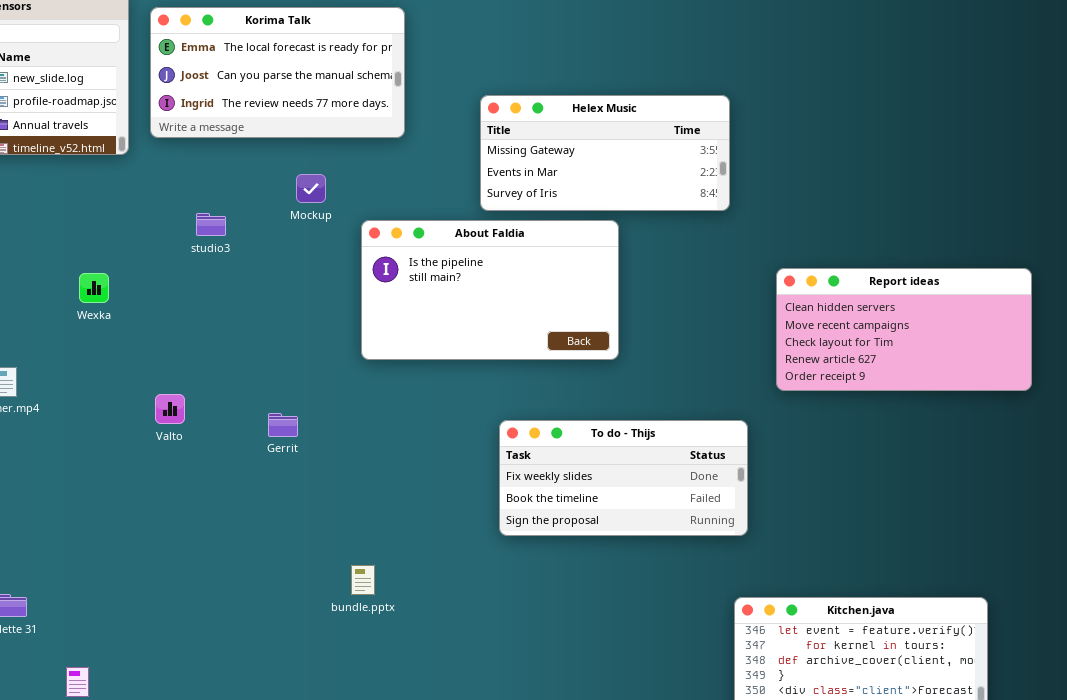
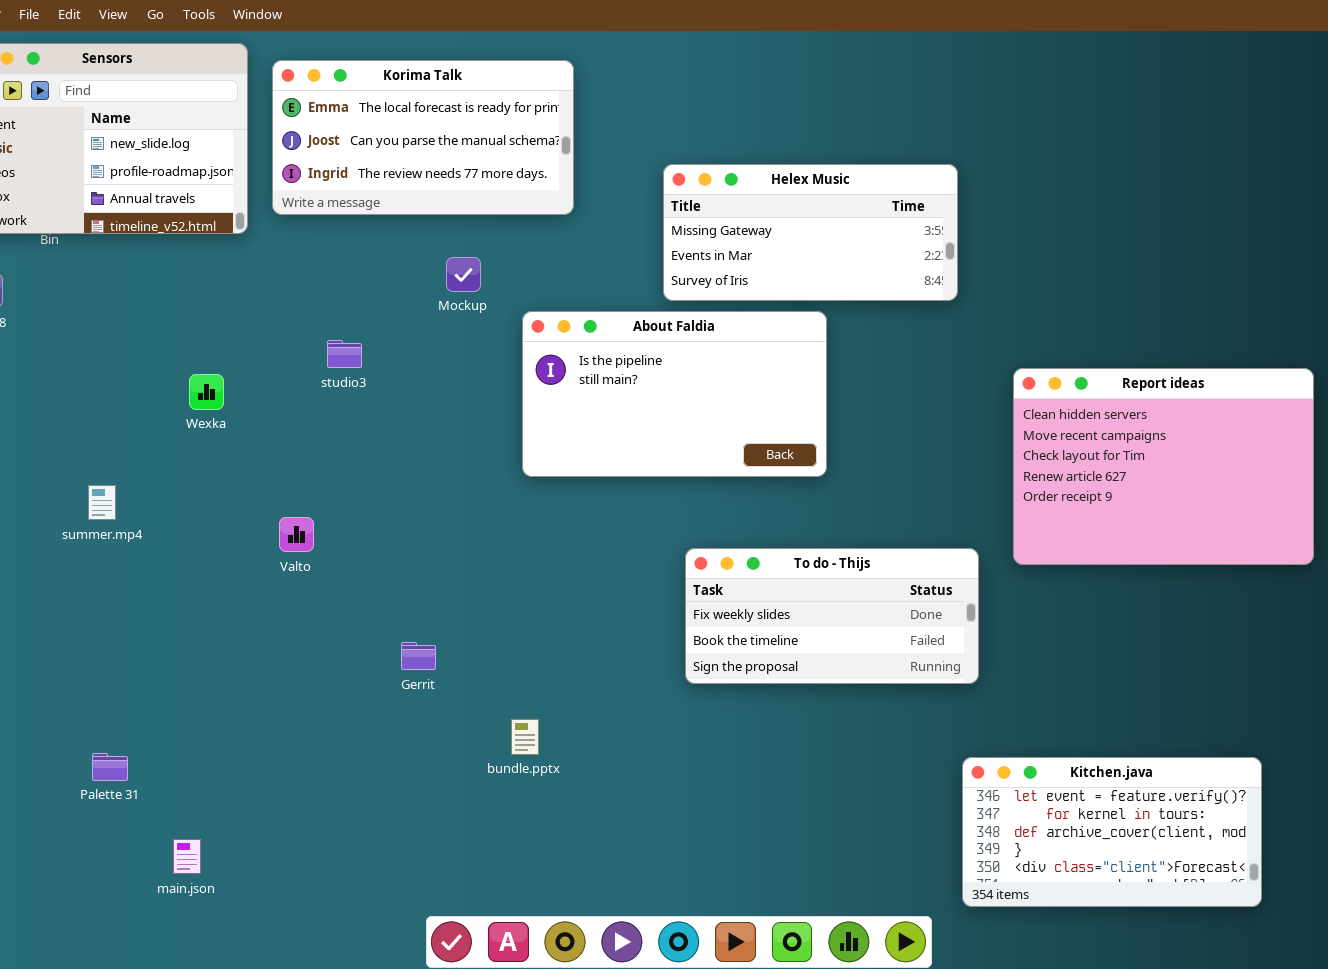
studio3: [196,213,226,236] -> [327,340,362,368], moved
Report ideas: [776,268,1032,391] -> [1013,368,1314,565], resized
Gerrit: [268,413,298,437] -> [401,642,436,670], moved

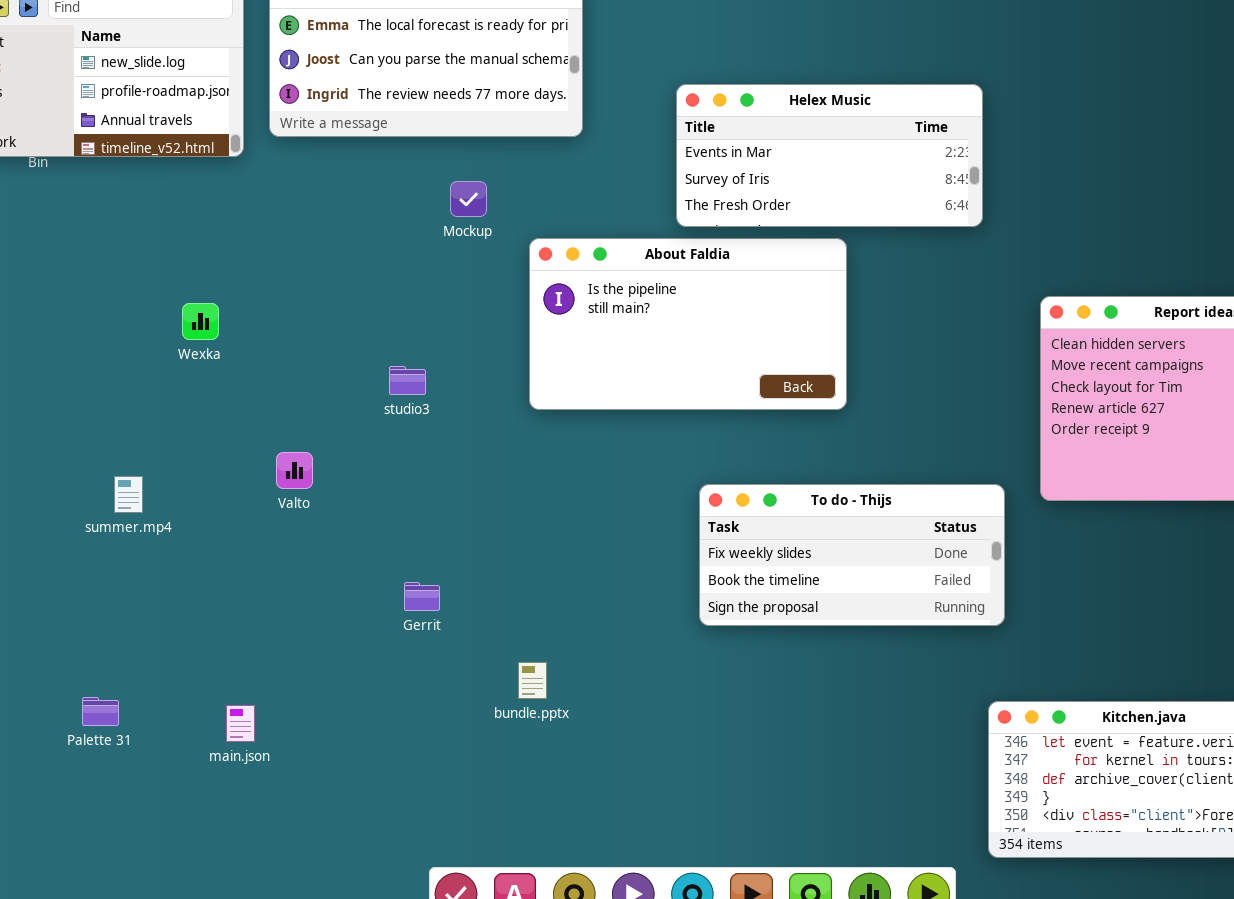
Helex Music: [663,164,958,301] -> [676,84,983,227], scrolled down 1 row
studio3: [327,340,362,368] -> [389,366,426,395], moved
summer.mp4: [88,485,116,520] -> [114,476,143,513], moved
main.json: [173,839,201,874] -> [226,705,255,742], moved

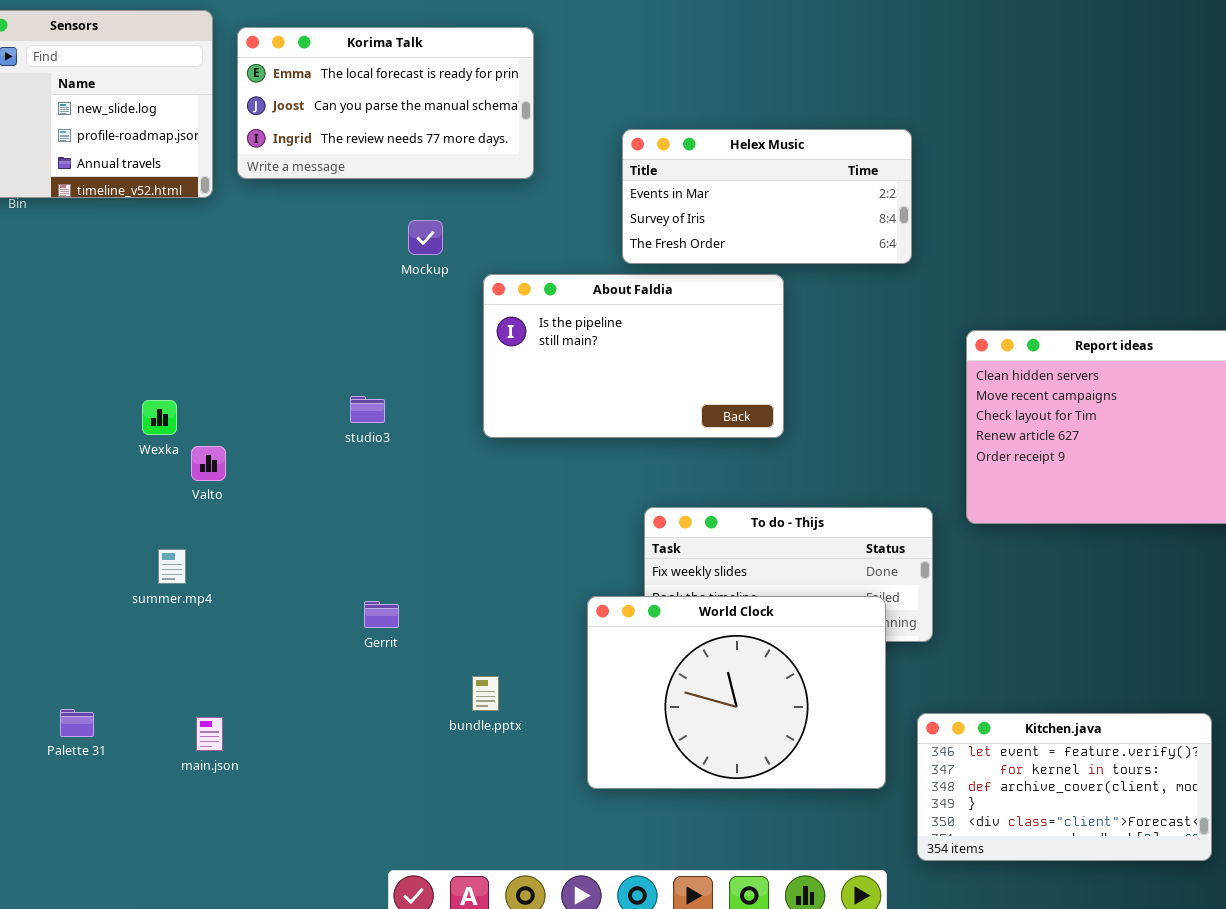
Wexka: [182,303,219,340] -> [142,400,177,435], moved
Valto: [276,452,313,489] -> [191,446,226,481], moved
summer.mp4: [114,476,143,513] -> [158,549,186,584], moved
World Clock: none -> [587,596,886,789], opened

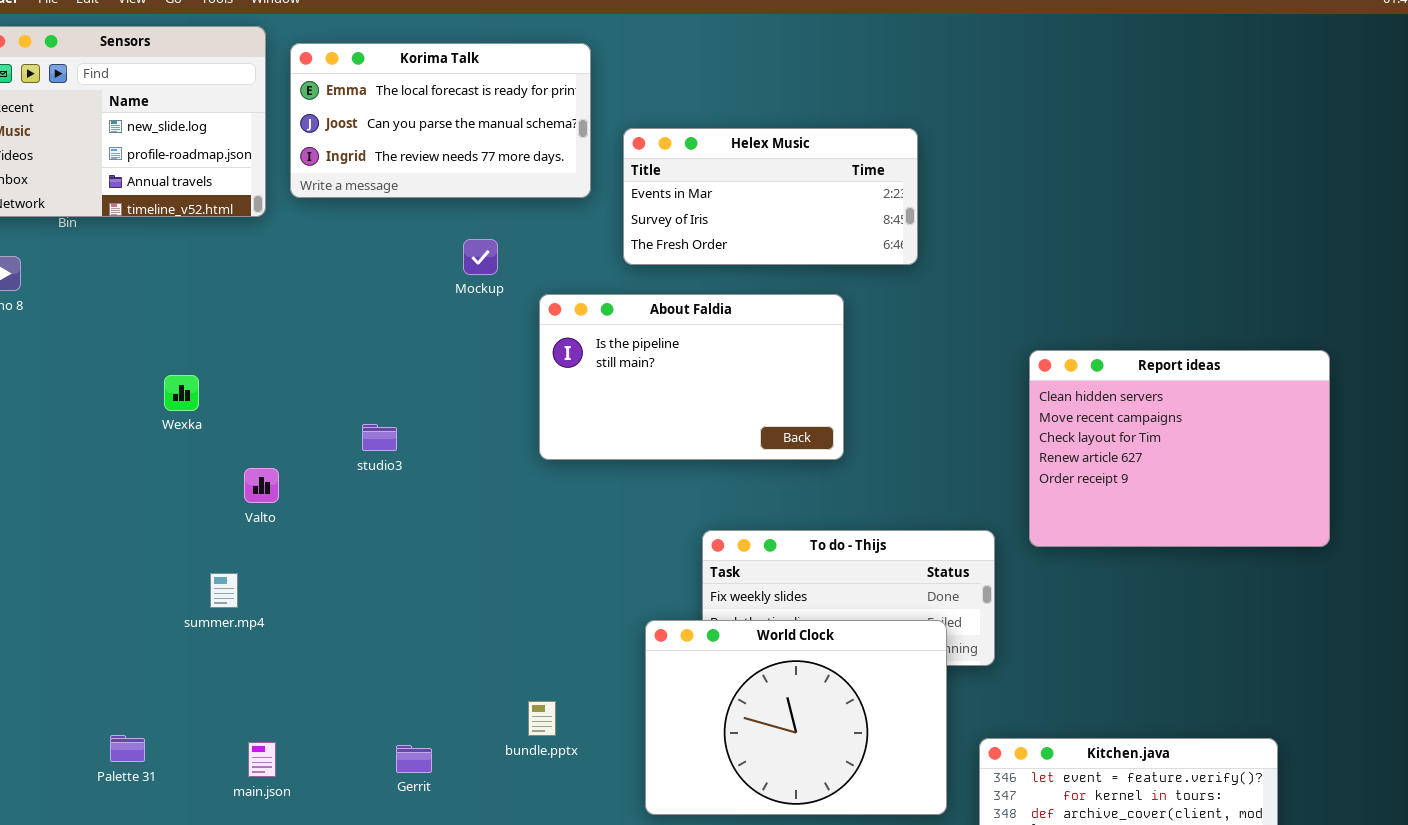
Helex Music: [622,129,912,264] -> [623,128,918,265], moved
studio3: [350,396,385,423] -> [362,424,397,451], moved
Wexka: [142,400,177,435] -> [164,375,199,411], moved
Gerrit: [364,601,399,628] -> [396,745,432,773], moved

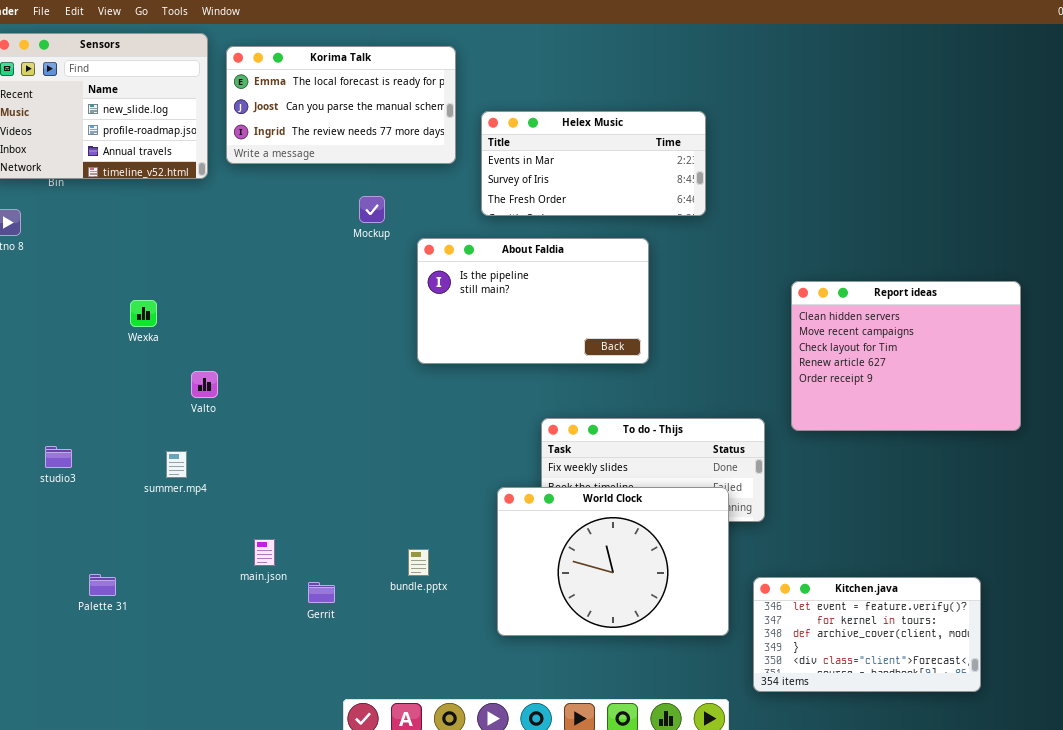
studio3: [362,424,397,451] -> [45,446,72,468], moved
main.json: [248,742,276,777] -> [254,539,275,566], moved

